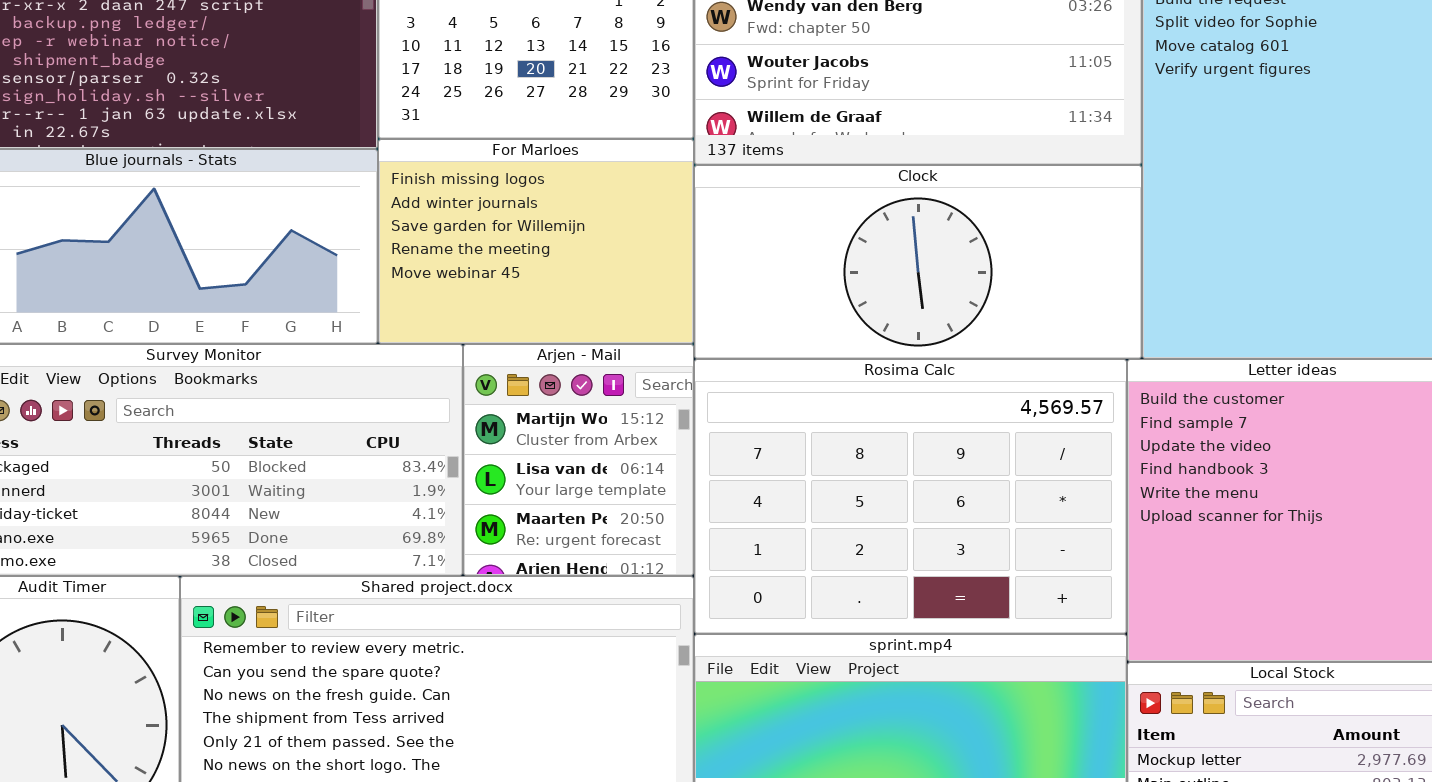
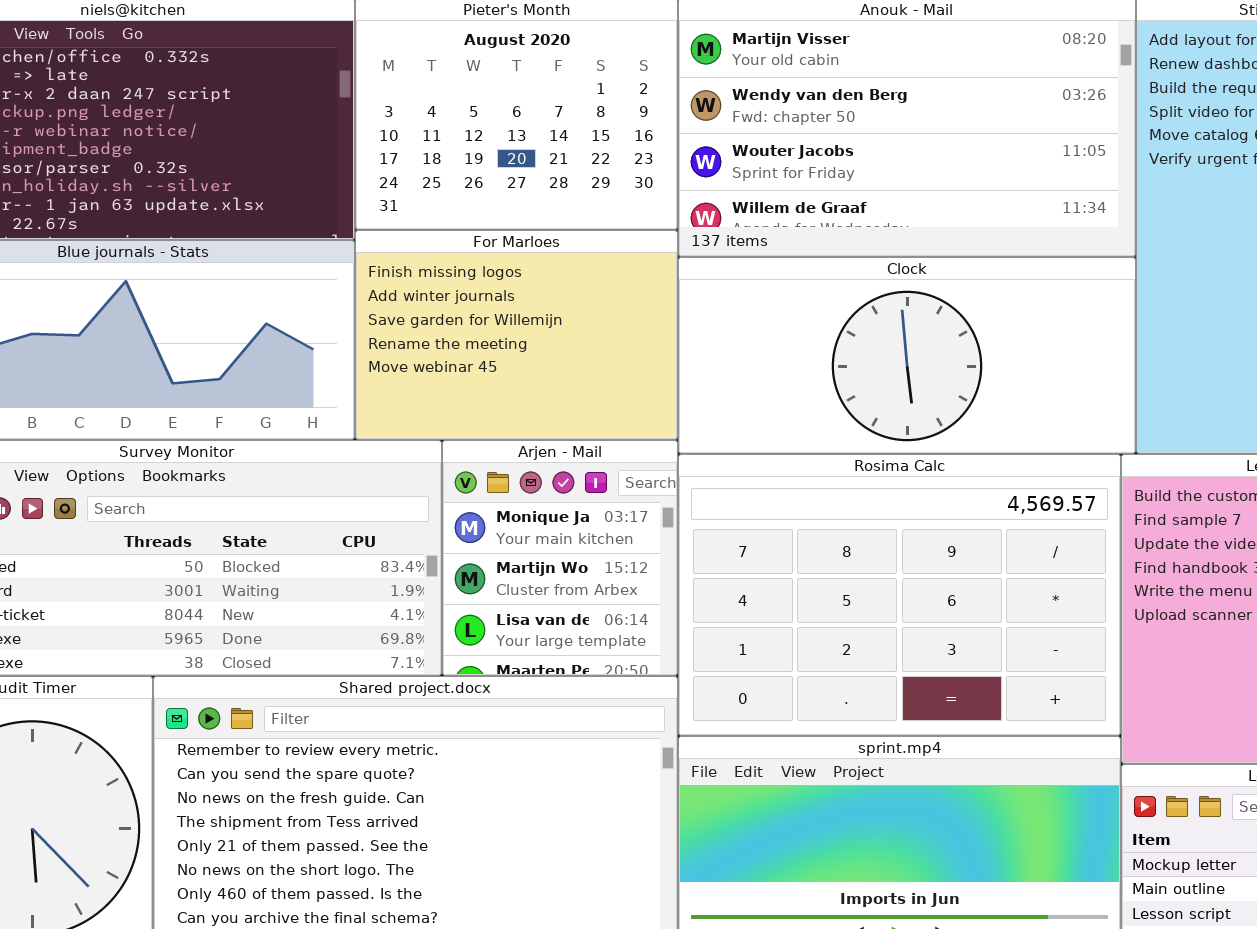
Arjen - Mail: [463,344,694,576] -> [442,440,678,676], scrolled up 1 row

